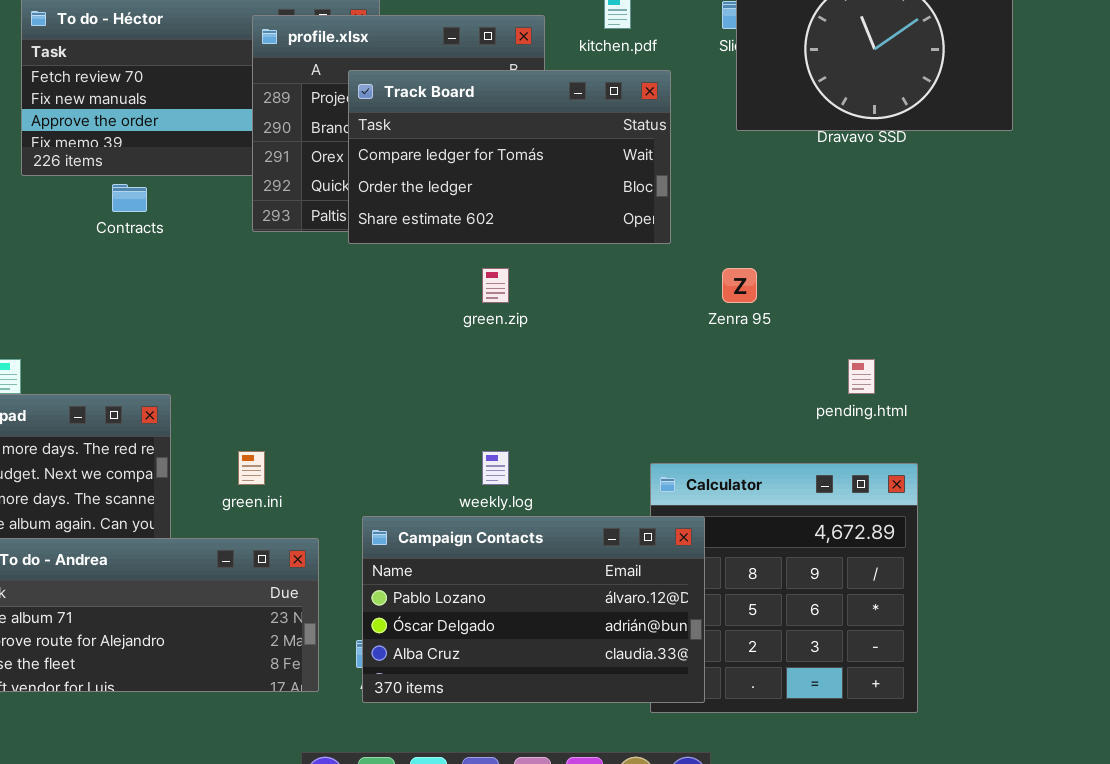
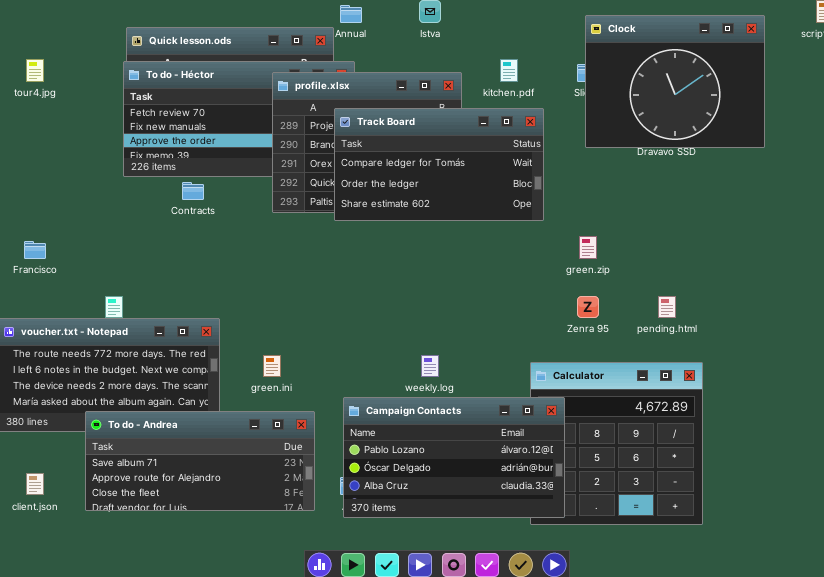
green.zip: [482,268,509,303] -> [579,236,597,259], moved
Zenra 95: [722,268,757,303] -> [577,296,599,318], moved

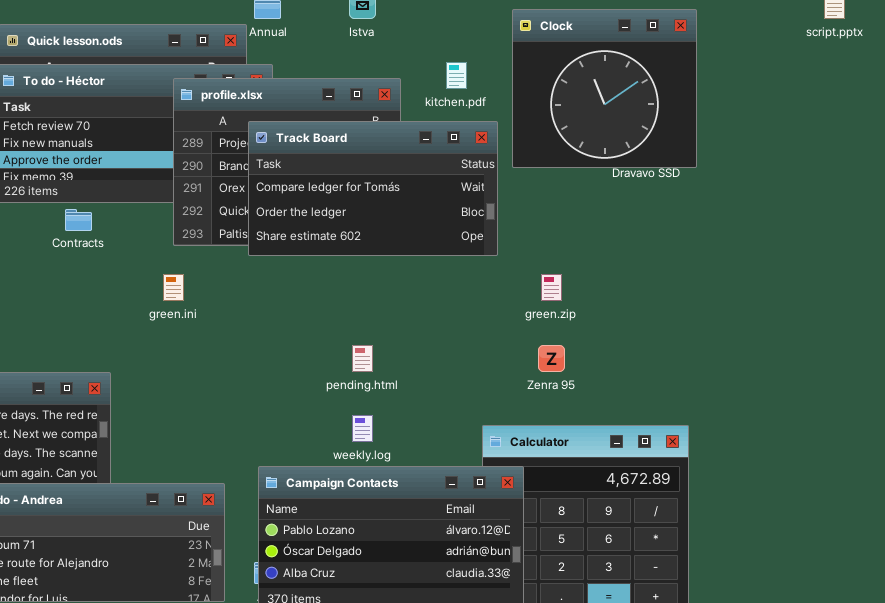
Clock: [585,15,765,148] -> [512,9,697,168], moved, resized
pending.html: [658,296,676,318] -> [352,345,373,372], moved
green.ini: [263,355,281,377] -> [163,274,184,301], moved

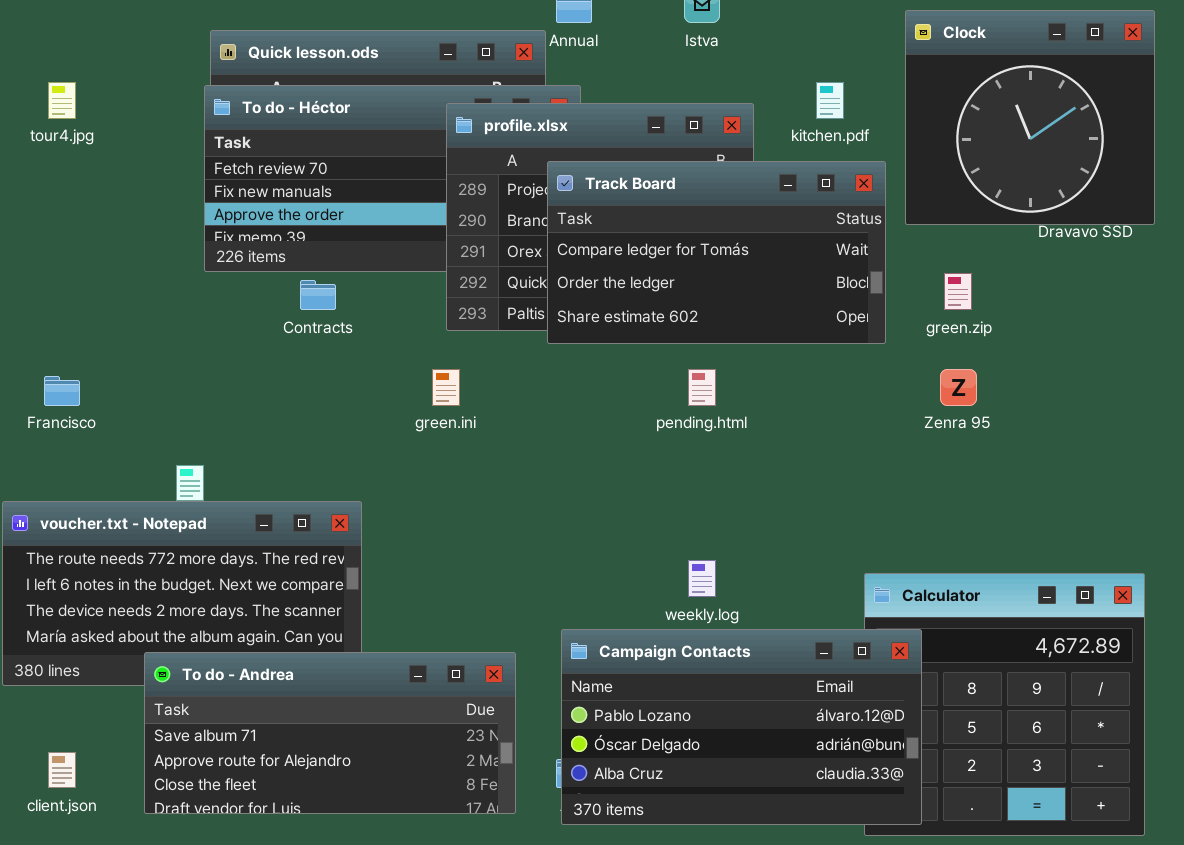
green.zip: [541,274,562,301] -> [944,273,972,310], moved
pending.html: [352,345,373,372] -> [688,369,716,406], moved
Zenra 95: [538,345,565,372] -> [940,369,977,406], moved

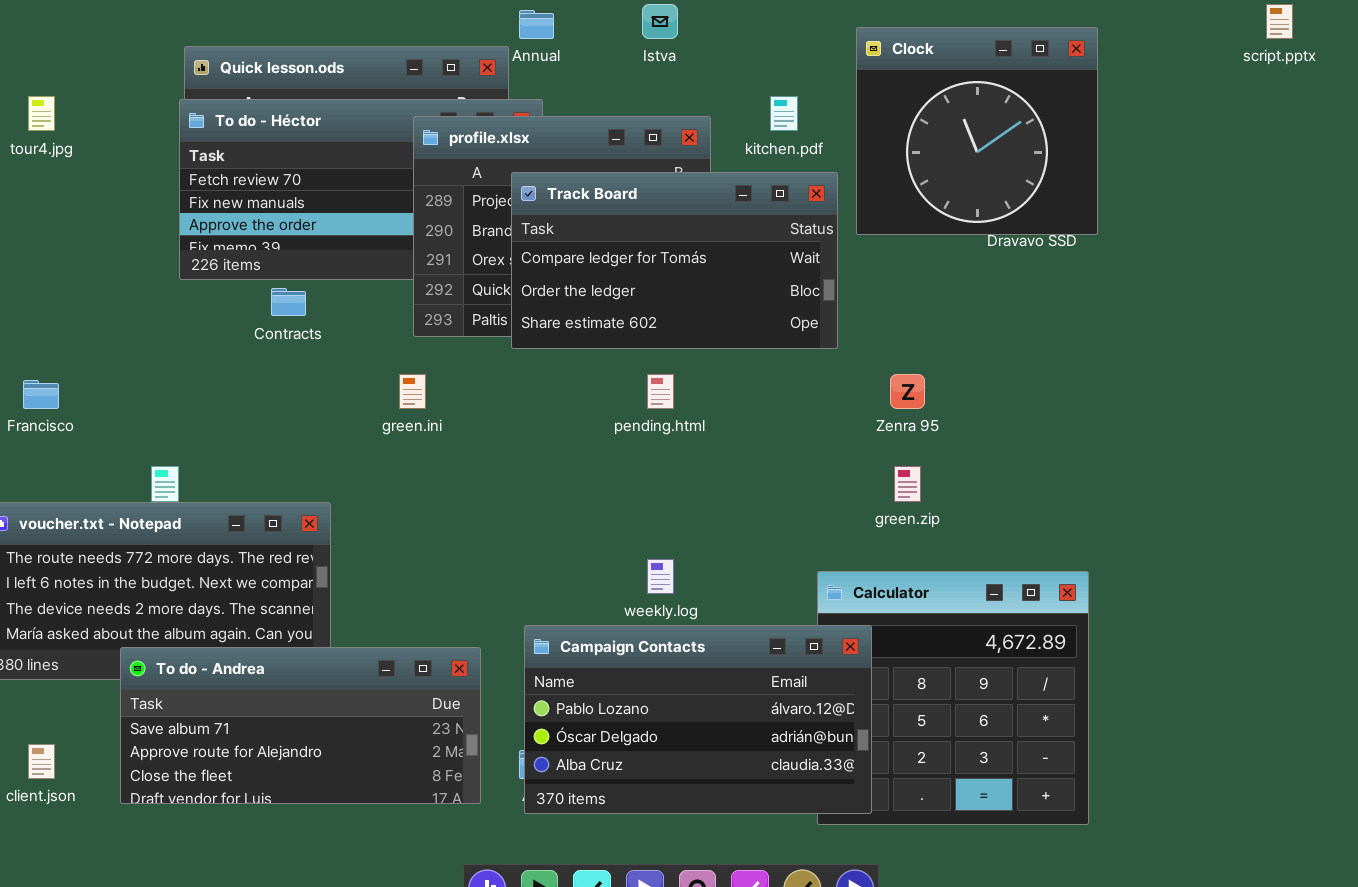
green.zip: [944,273,972,310] -> [894,466,921,502], moved

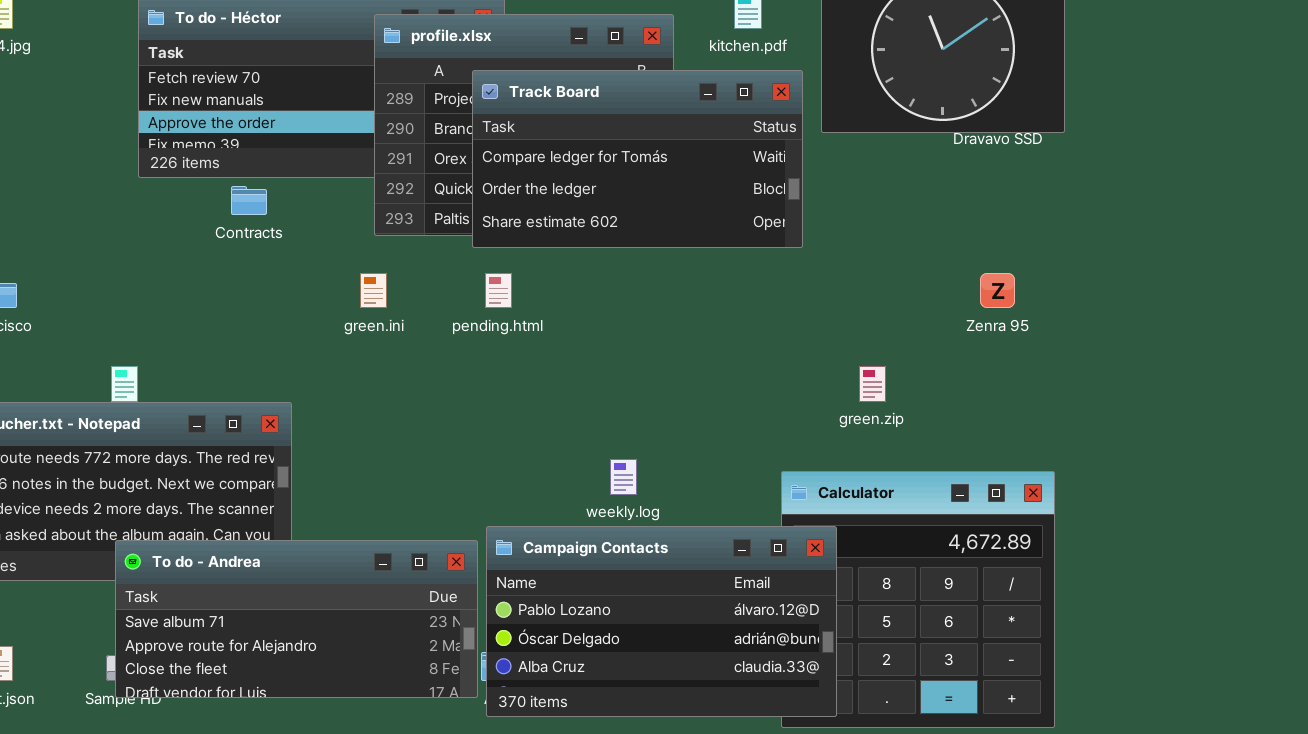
pending.html: [647,374,674,409] -> [485,273,512,308], moved
Zenra 95: [890,374,925,409] -> [980,273,1015,308], moved
To do - Andrea: [120,647,481,804] -> [115,540,478,698], moved

